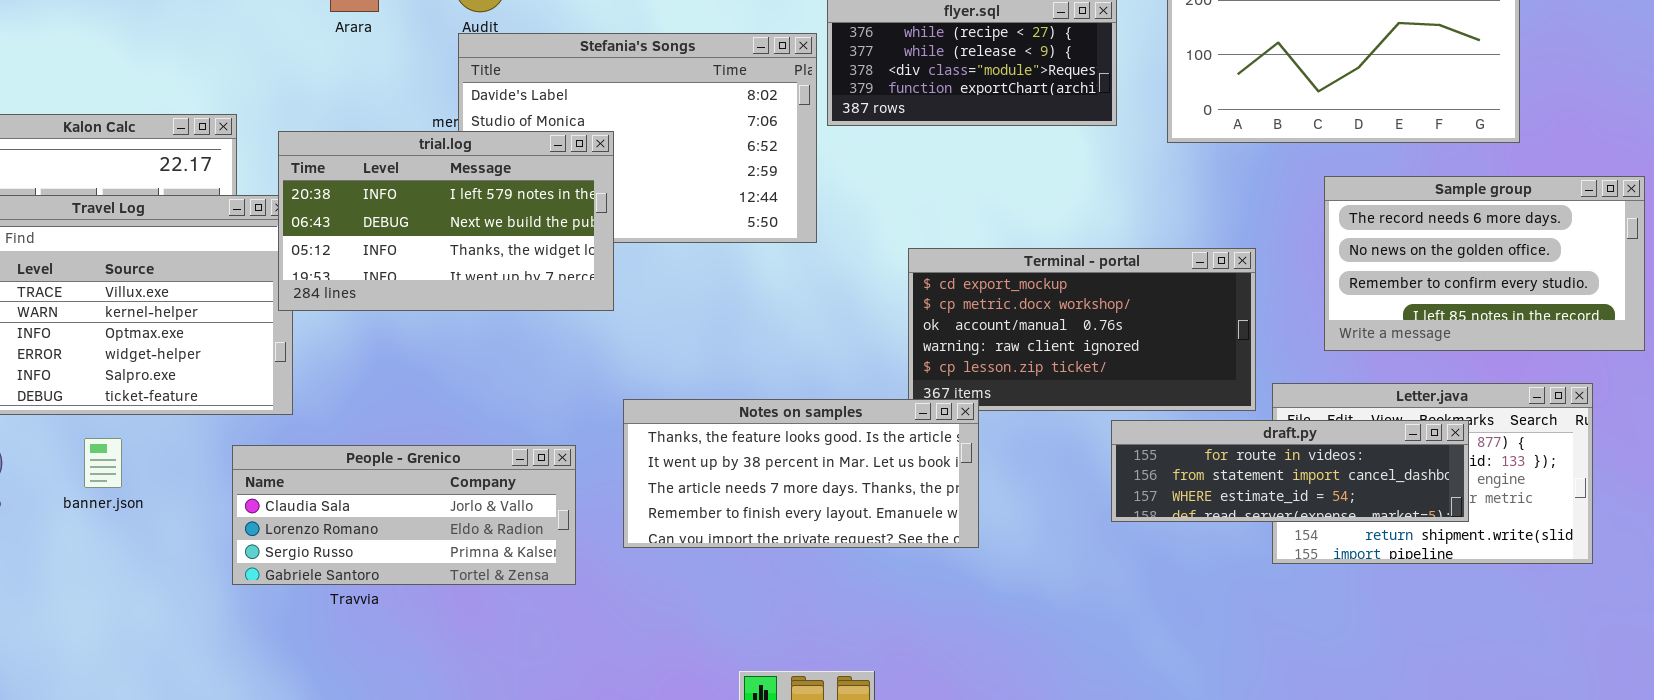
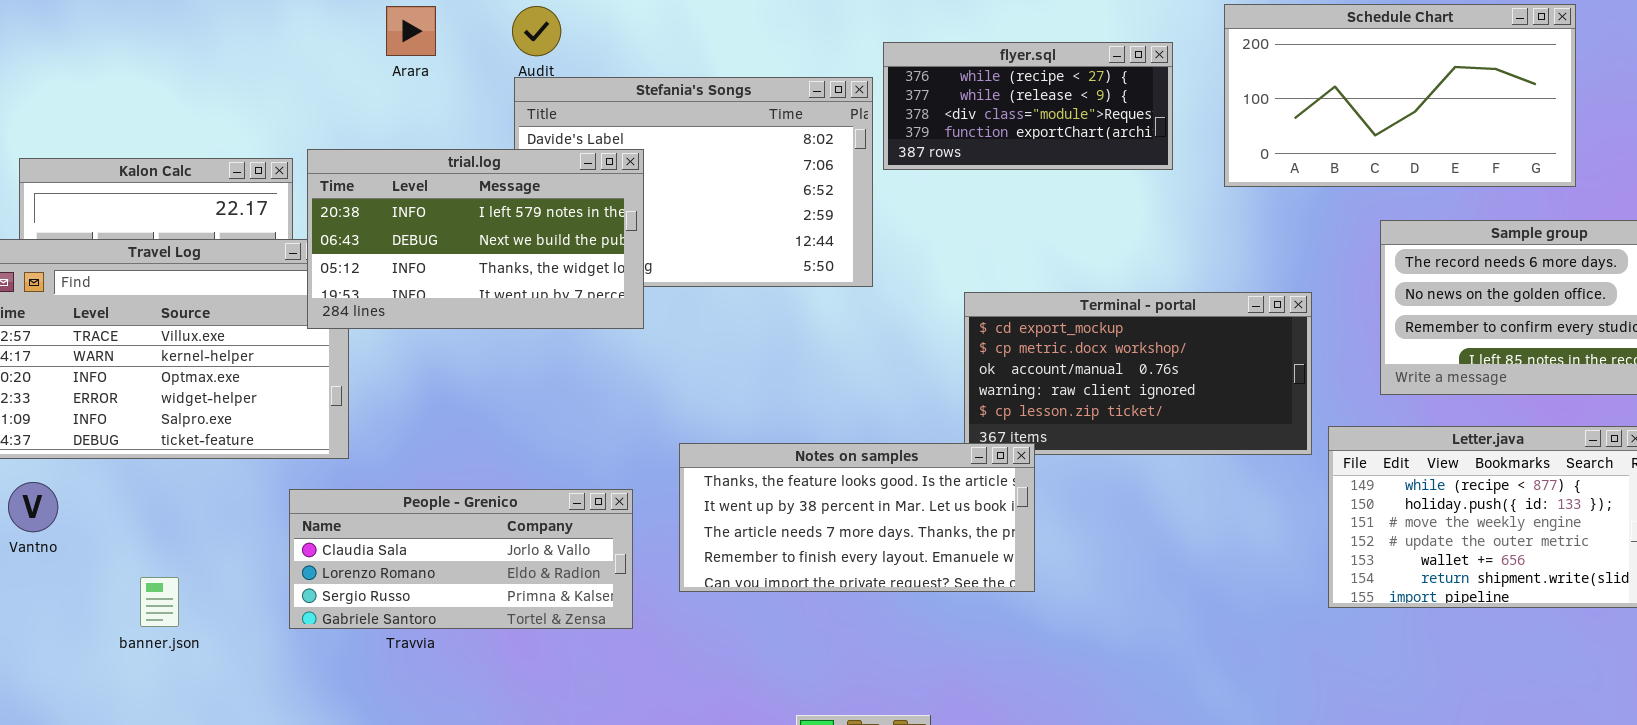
trial.log: [278,131,614,311] -> [307,149,644,329], moved
draft.py: [1111,420,1469,522] -> none, closed
banner.json: [84,438,122,488] -> [140,577,179,627], moved

